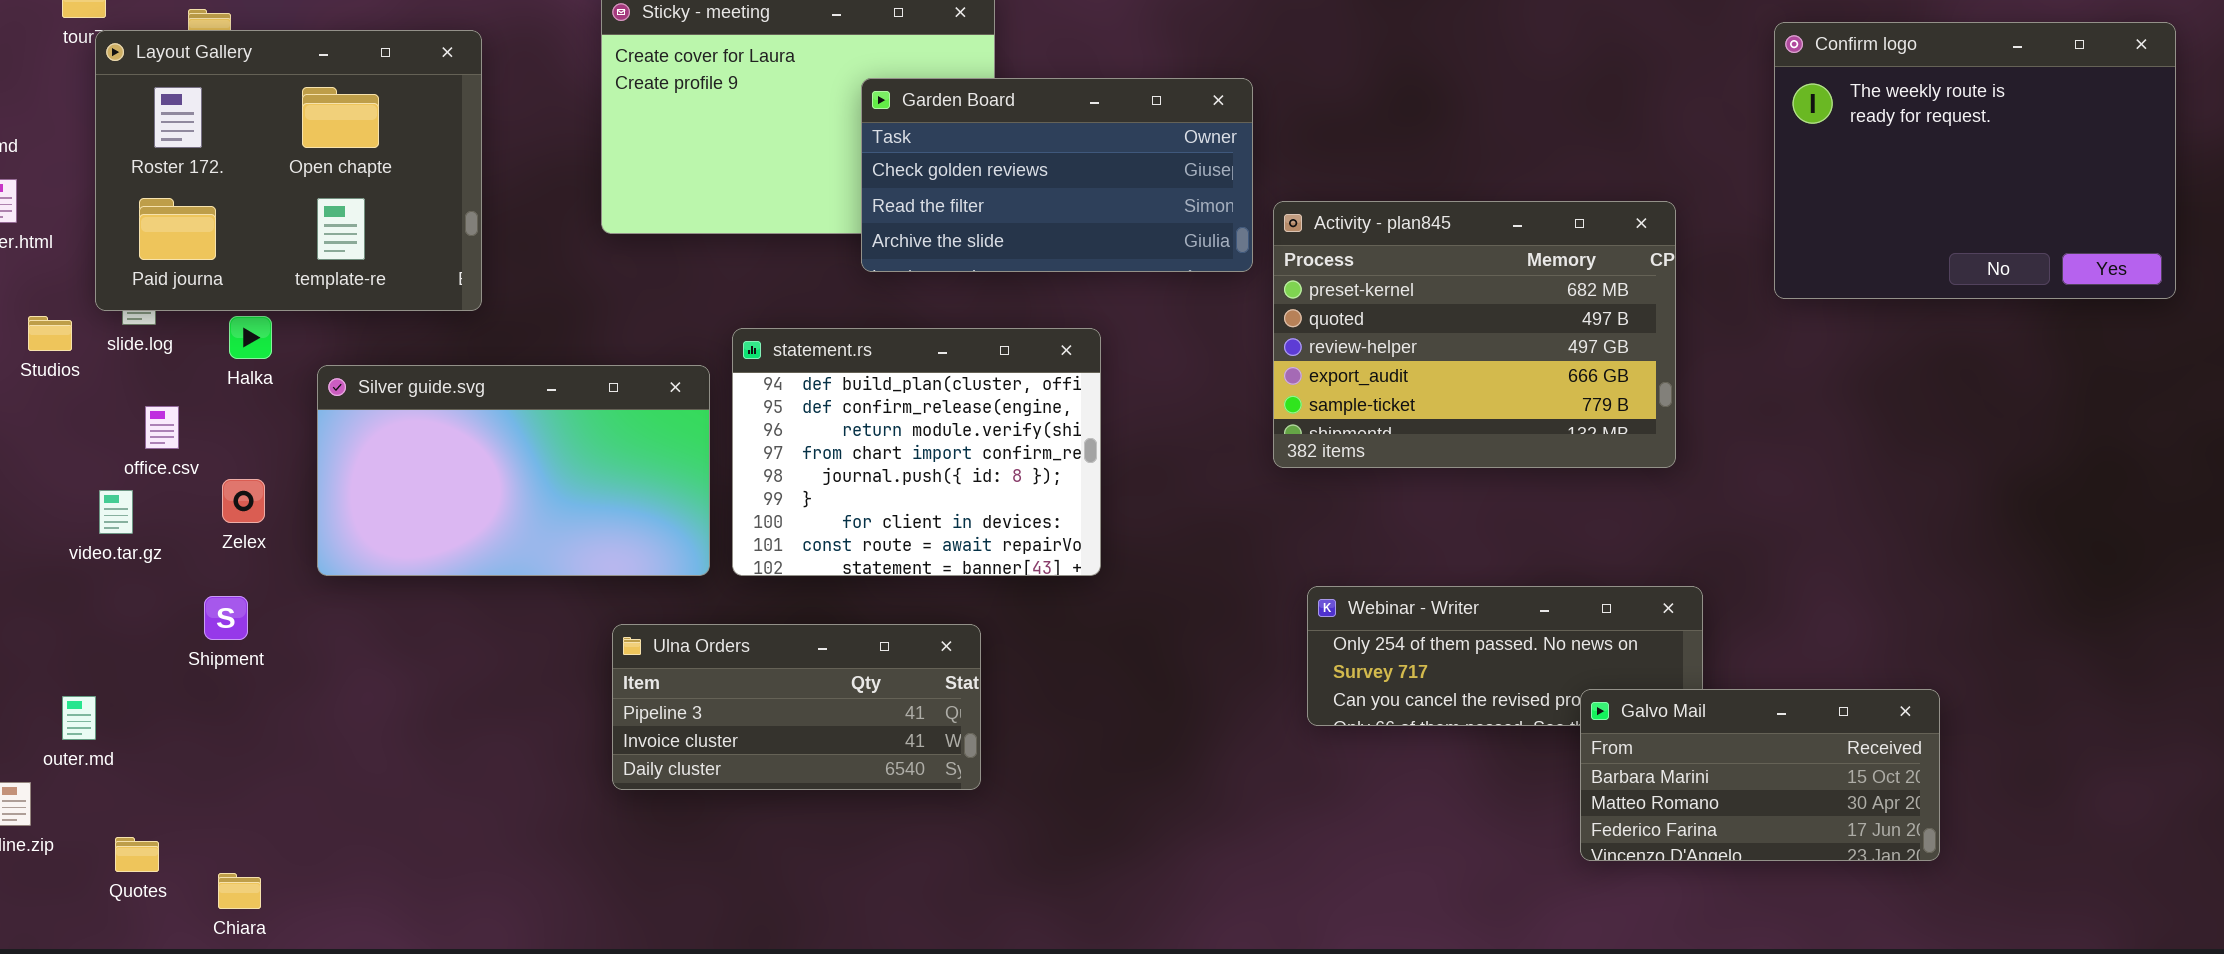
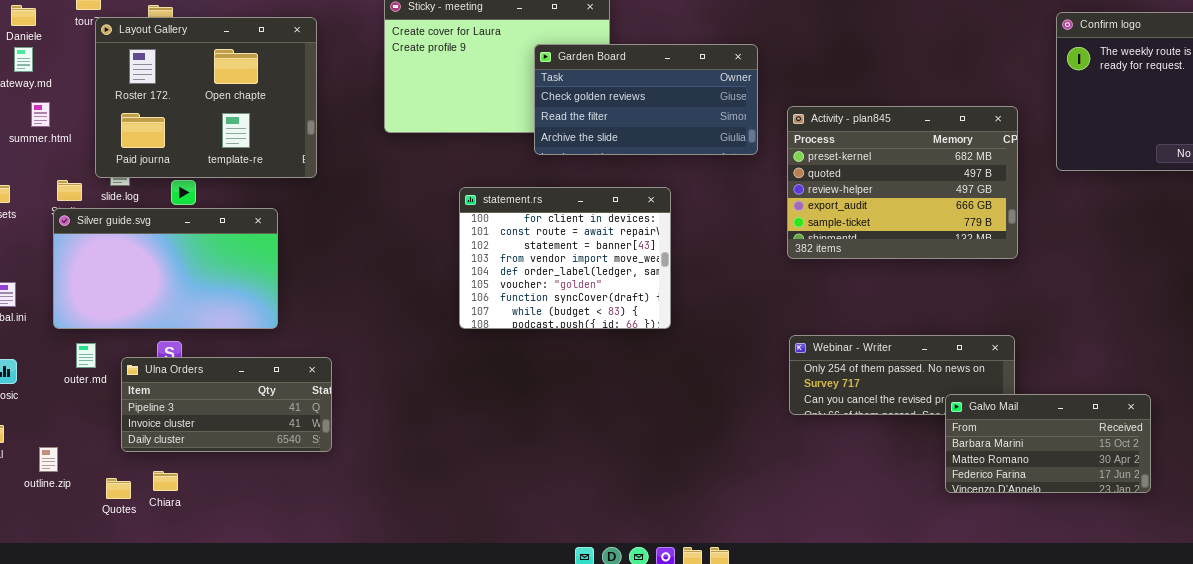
Activity - plan845: [1273,201,1676,468] -> [787,106,1018,259], moved
statement.rs: [732,328,1101,576] -> [459,187,671,329], scrolled down 6 rows
Silver guide.svg: [317,365,710,576] -> [53,208,278,329], moved
Ulna Orders: [612,624,981,790] -> [121,357,332,452], moved
outer.md: [62,696,96,740] -> [76,343,96,368], moved
Chiara: [218,873,261,909] -> [153,471,178,491], moved

